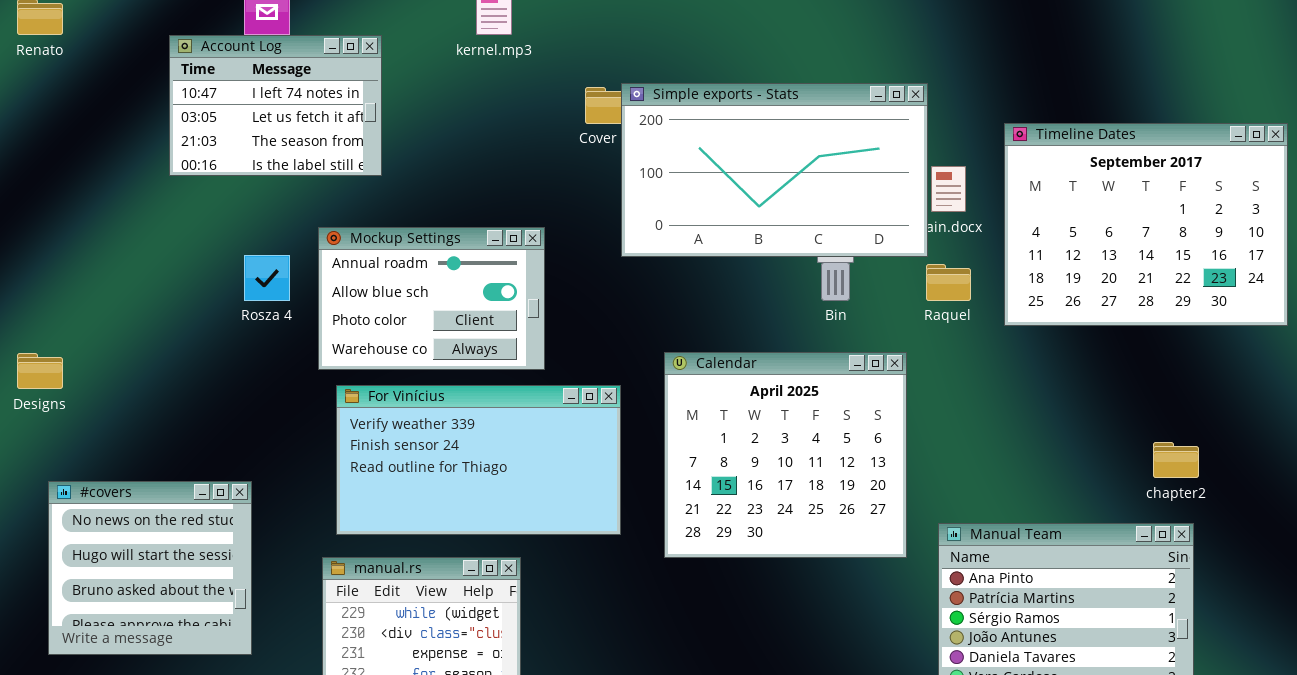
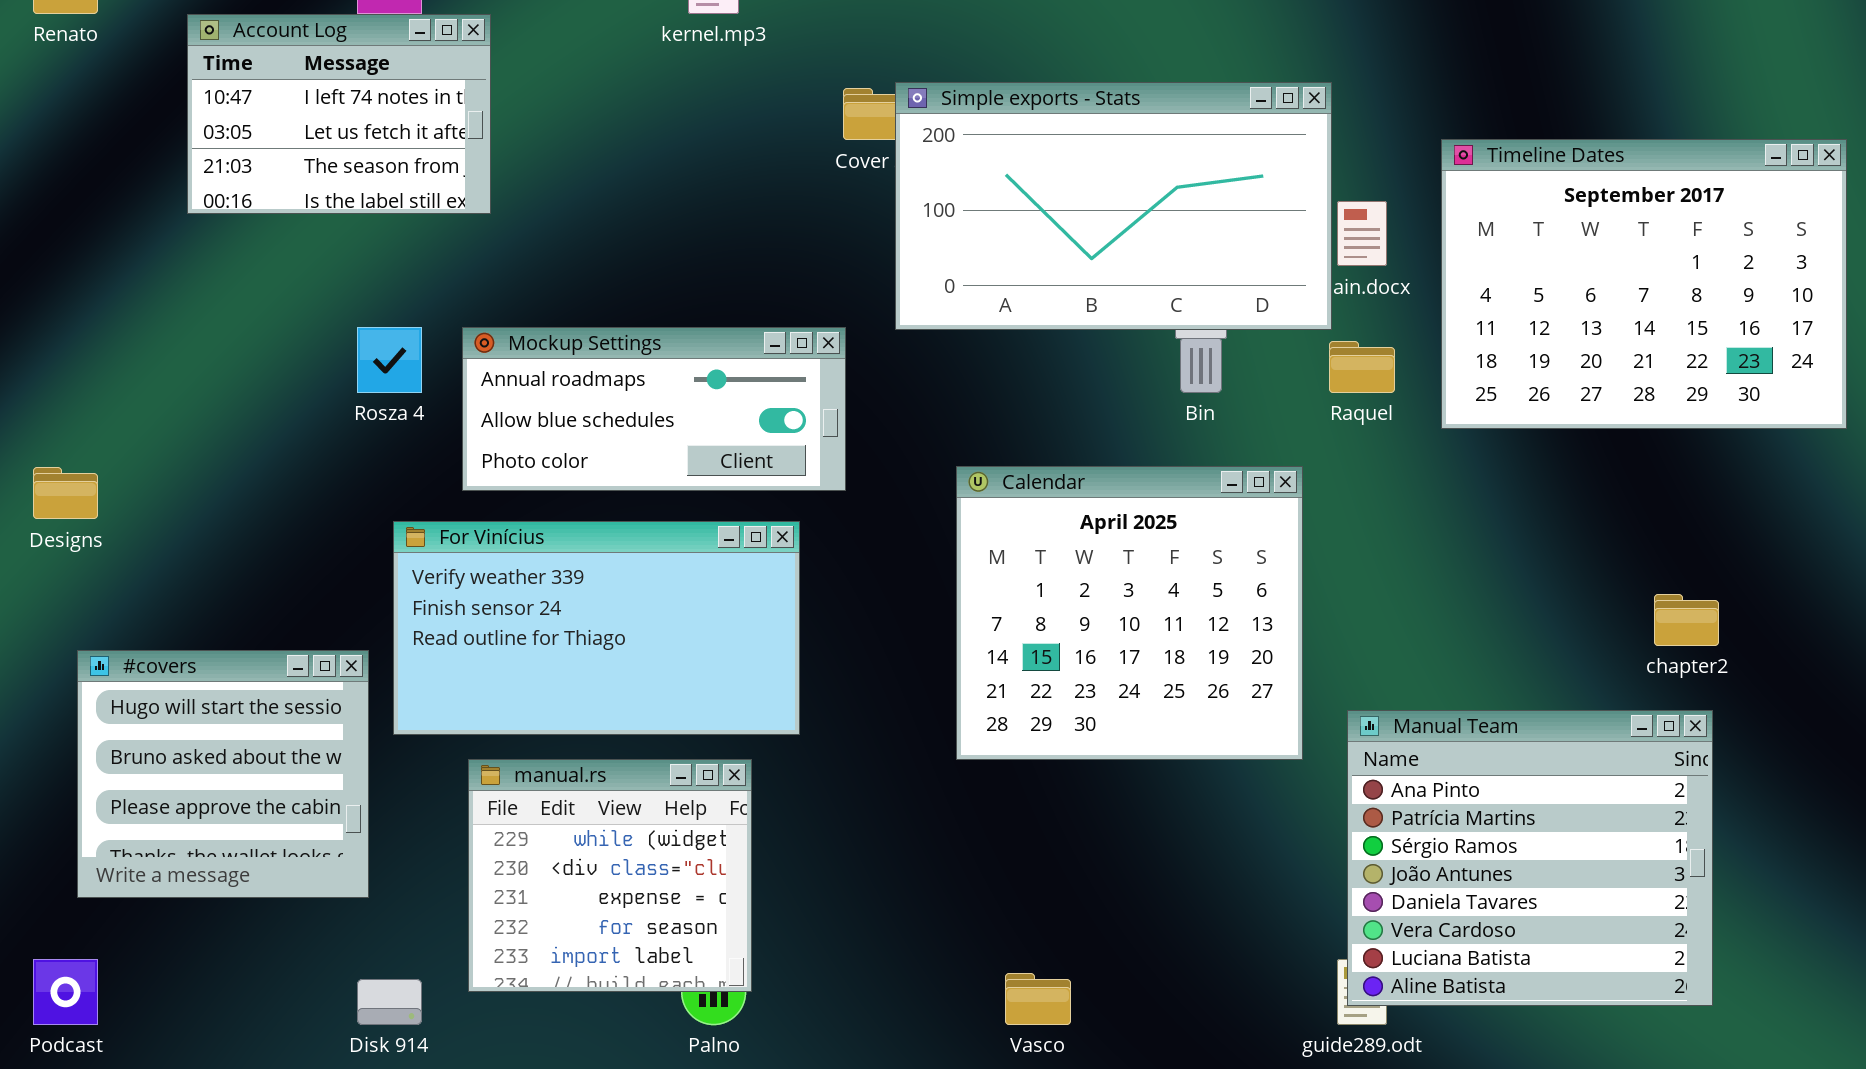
Account Log: [169,35,382,176] -> [187,14,491,214], moved
Mockup Settings: [318,227,545,370] -> [462,327,846,491], resized
For Vinícius: [336,385,621,535] -> [393,521,800,735], moved
#covers: [48,481,252,655] -> [77,650,369,898], scrolled down 1 row

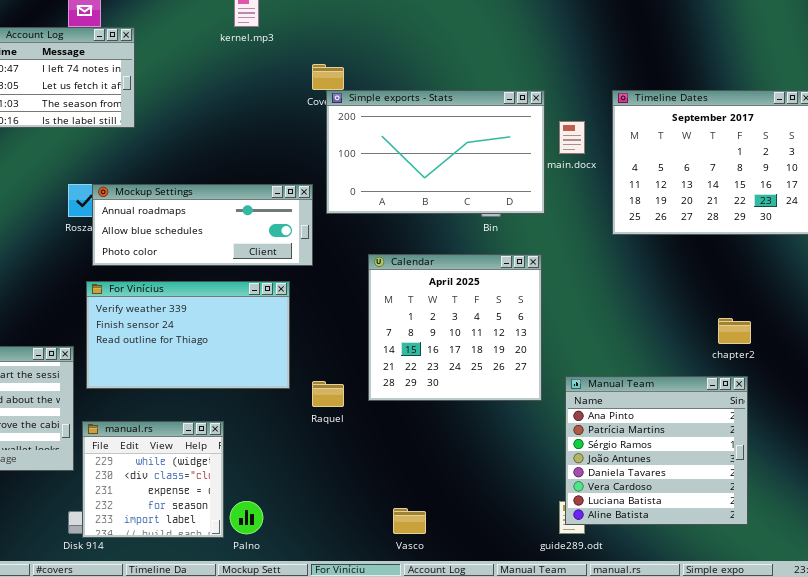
Simple exports - Stats: [895,82,1332,330] -> [326,90,545,214], moved
Mockup Settings: [462,327,846,491] -> [92,184,313,266], resized
Raquel: [1329,341,1395,393] -> [312,381,344,407], moved
manual.rs: [468,759,752,992] -> [82,421,224,538], moved

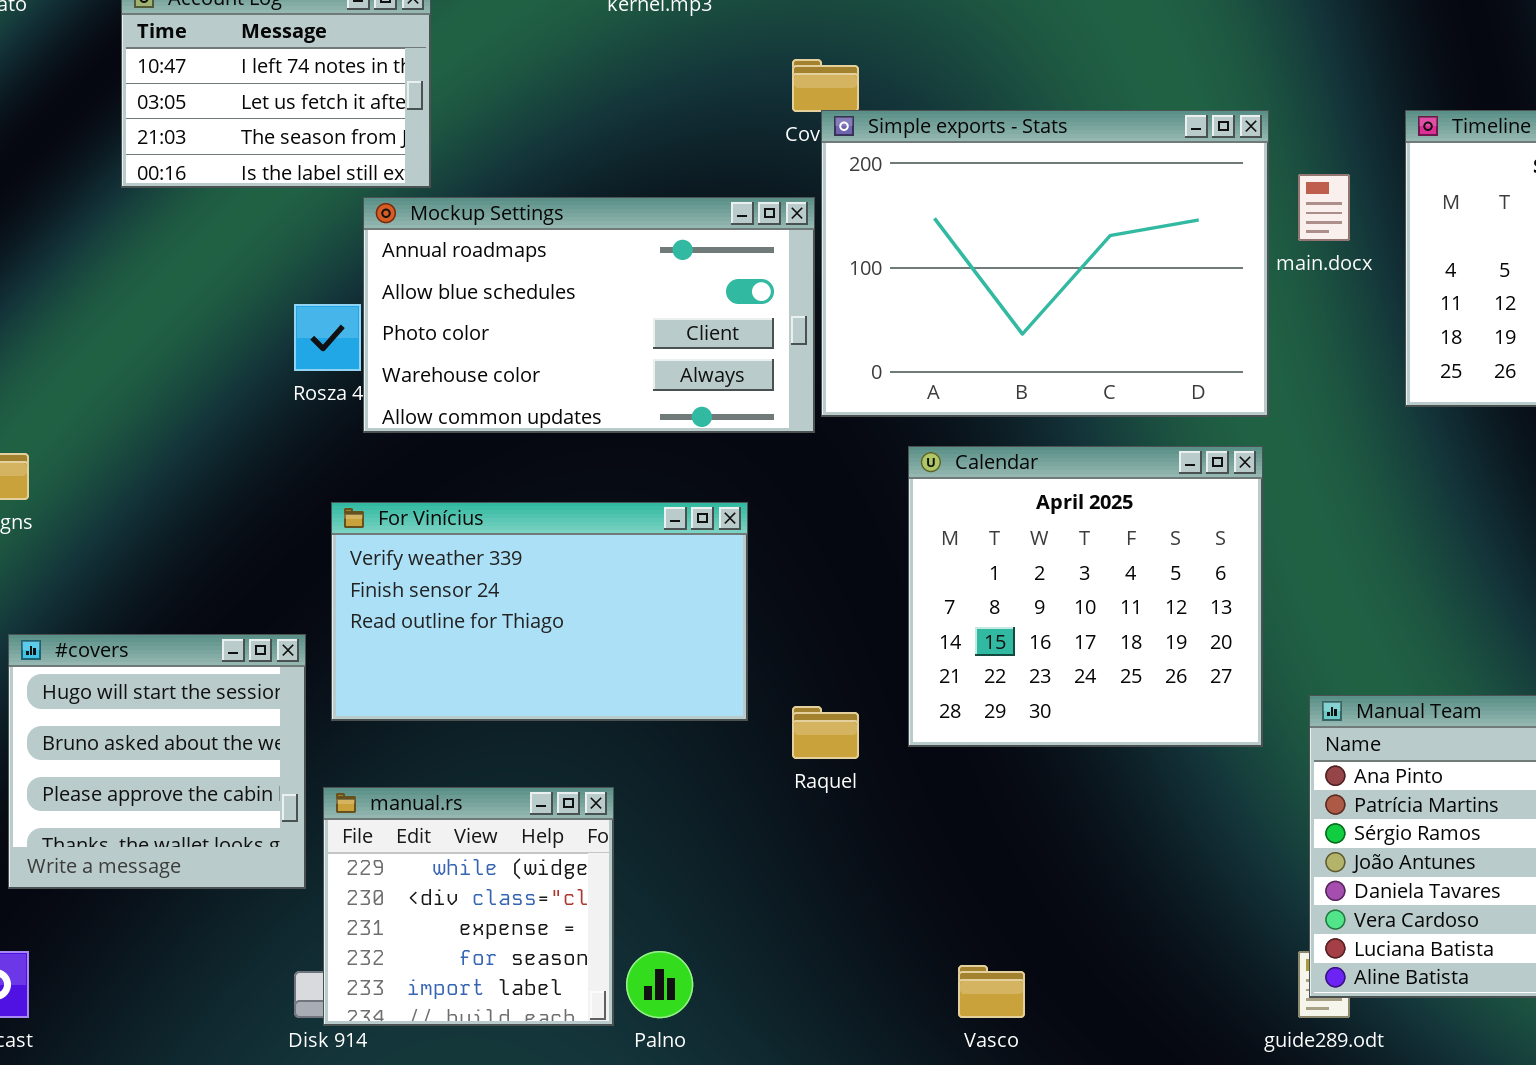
Simple exports - Stats: [326,90,545,214] -> [821,110,1269,417], resized
Mockup Settings: [92,184,313,266] -> [363,197,815,433], moved, resized

